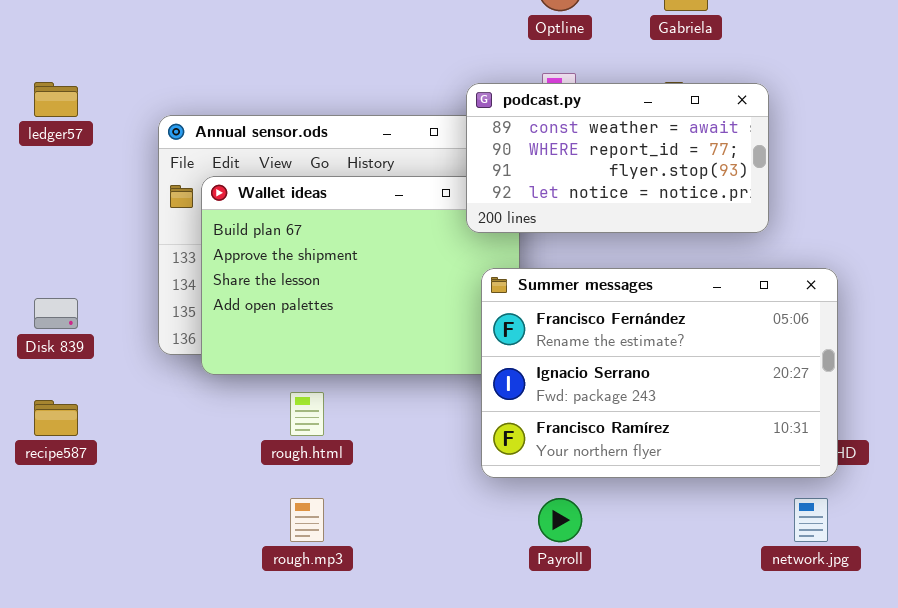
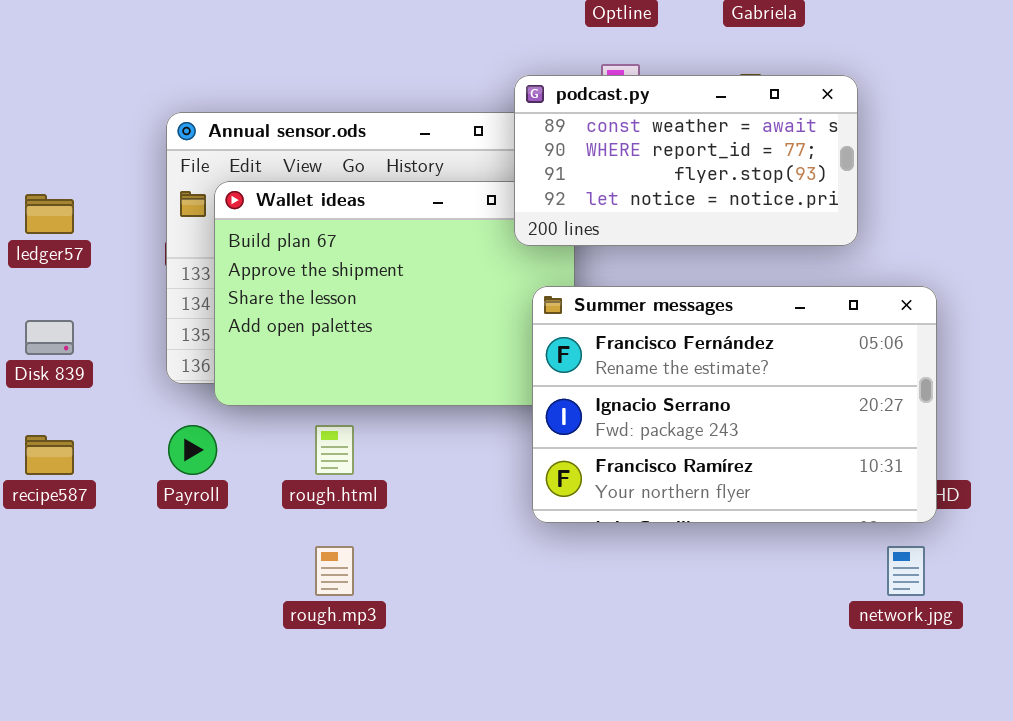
ledger57: [34,82,78,117] -> [25,194,74,234], moved
Payroll: [538,498,582,542] -> [168,425,217,475], moved

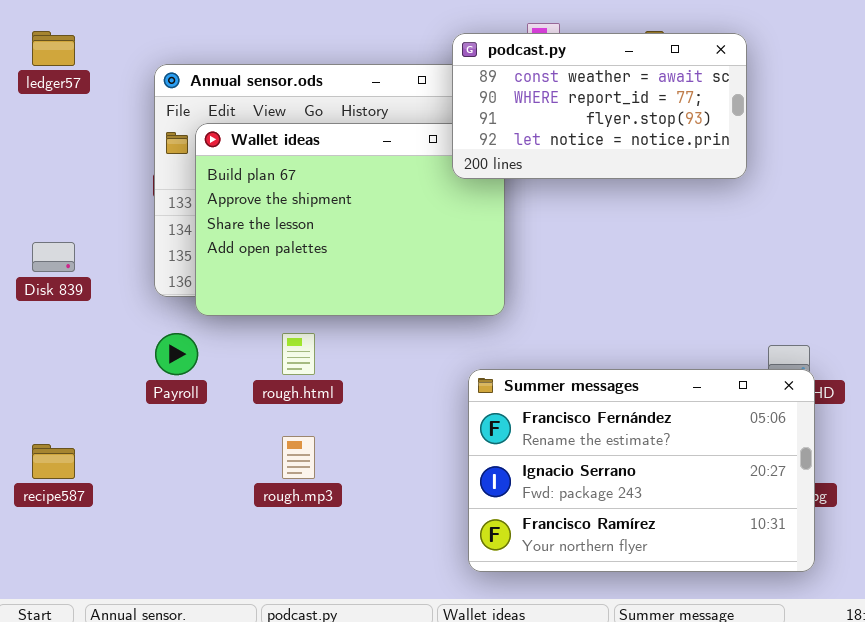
ledger57: [25,194,74,234] -> [32,31,75,66], moved
Summer messages: [532,286,937,523] -> [468,369,815,572], moved
recipe587: [25,435,74,475] -> [32,444,75,479], moved

